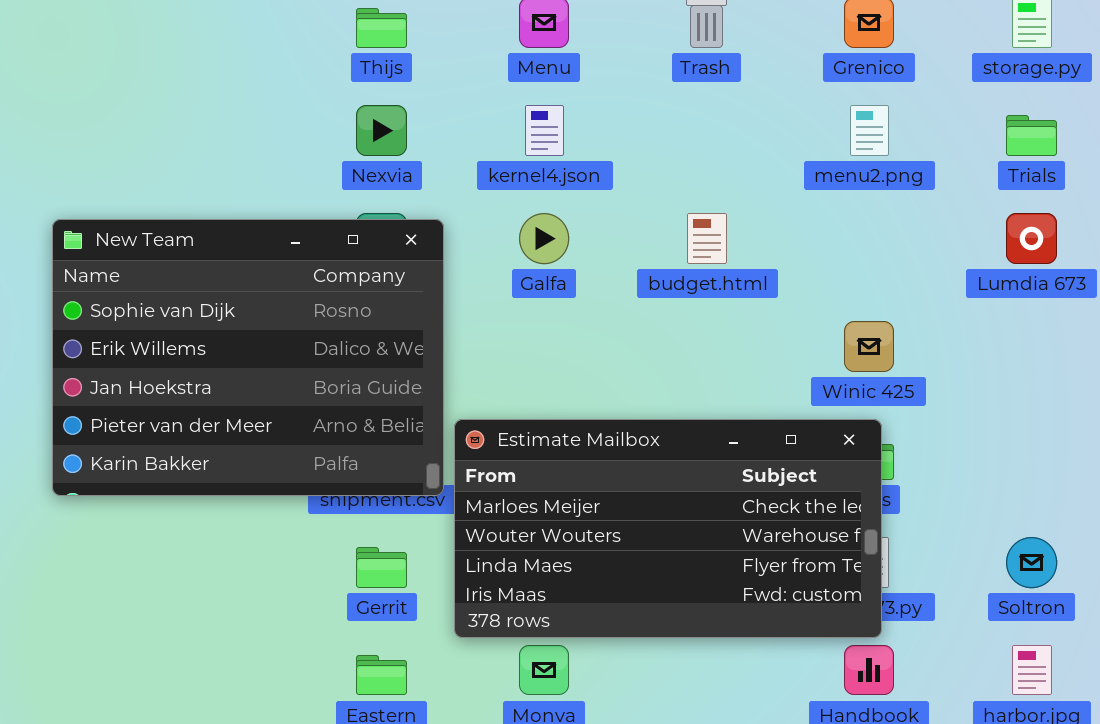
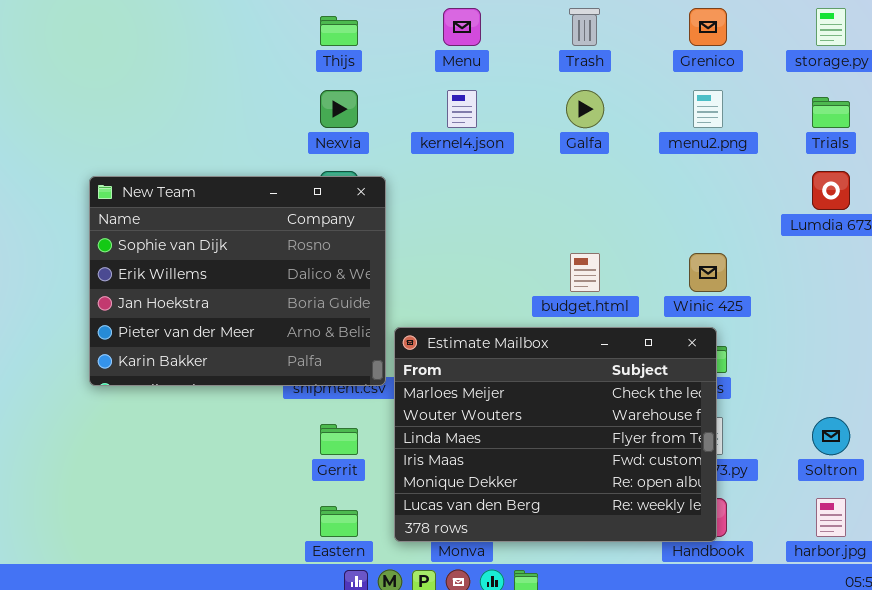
Galfa: [519,213,569,264] -> [566,90,604,128], moved
budget.html: [687,213,727,264] -> [570,253,600,292], moved
Estimate Mailbox: [454,419,882,638] -> [394,327,717,542], resized

